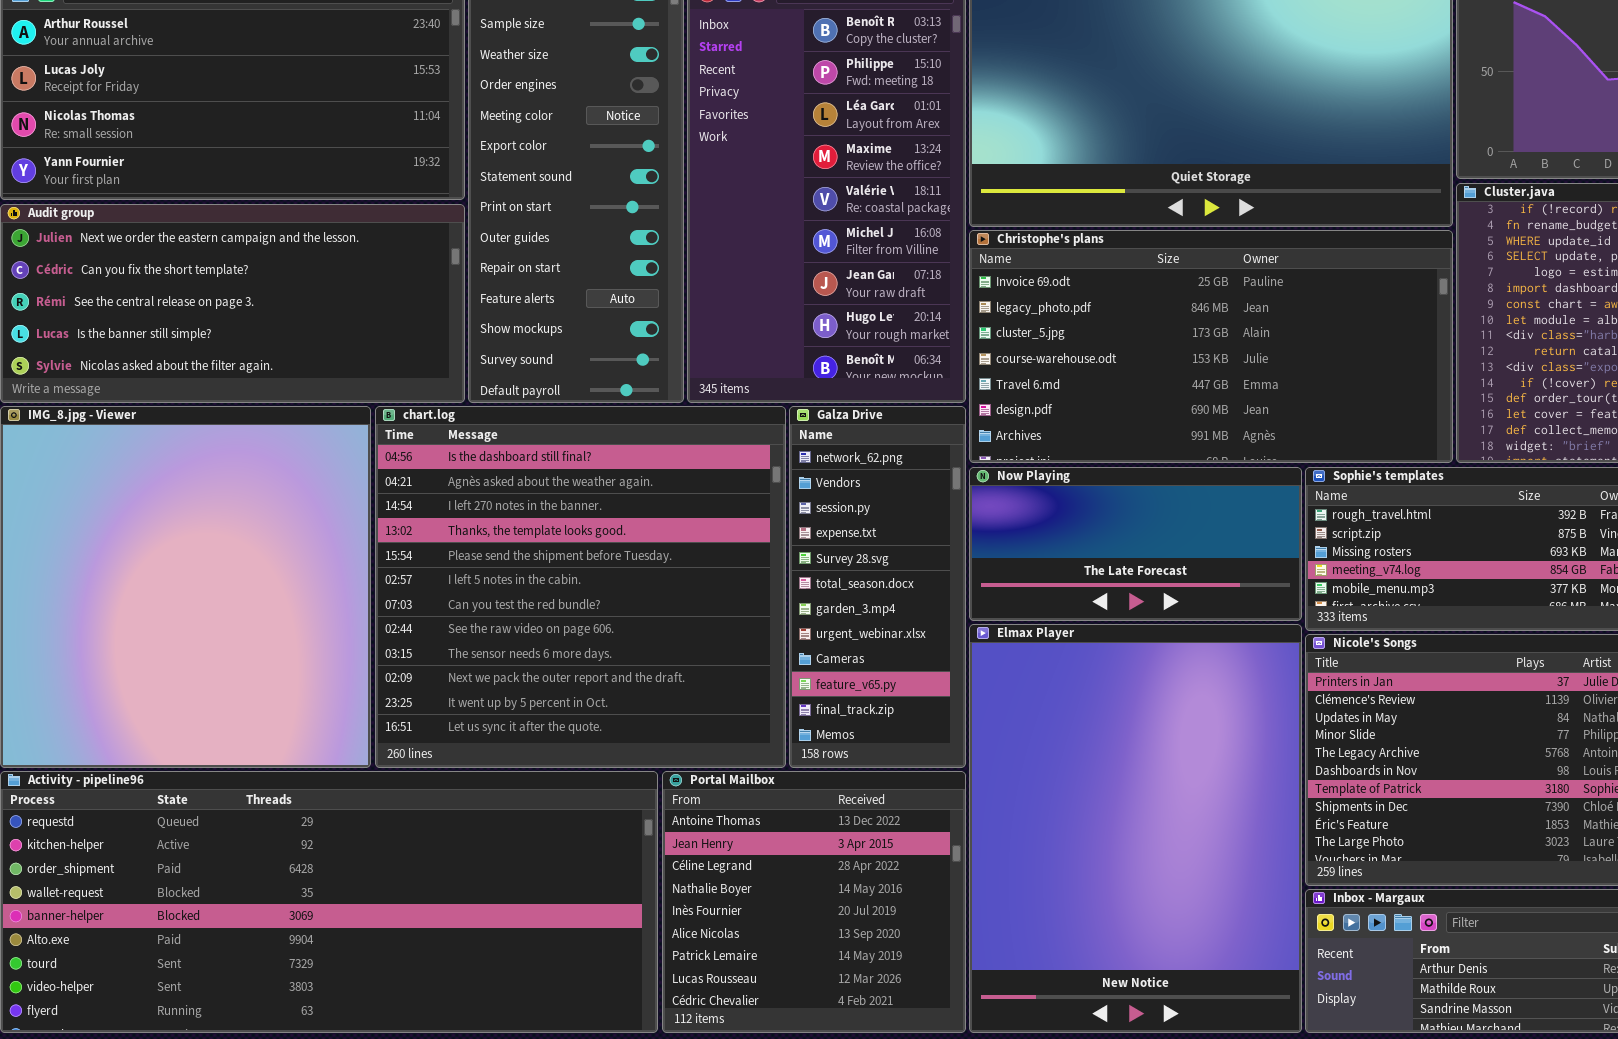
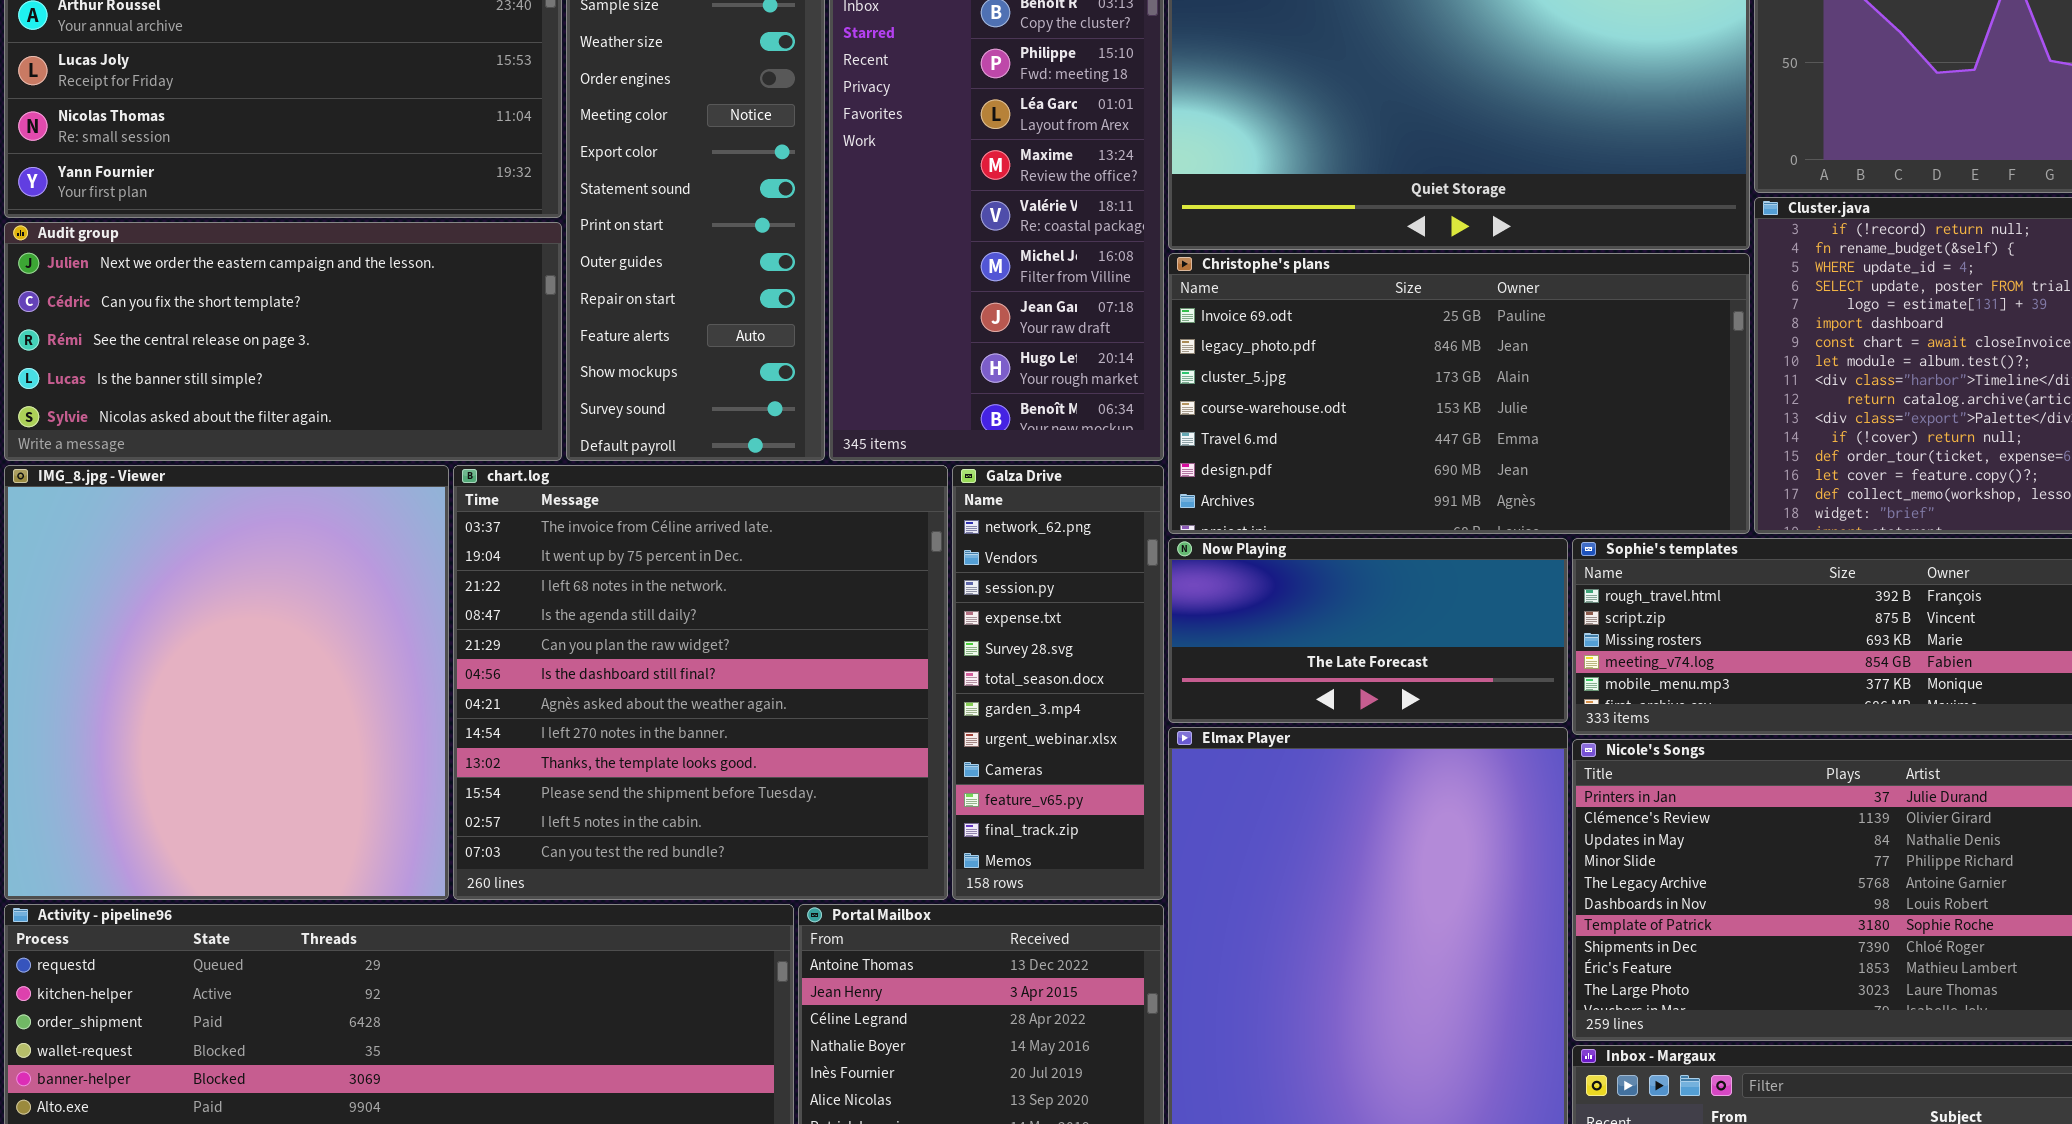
chart.log: [375,406,786,768] -> [453,465,948,900], scrolled up 5 rows

